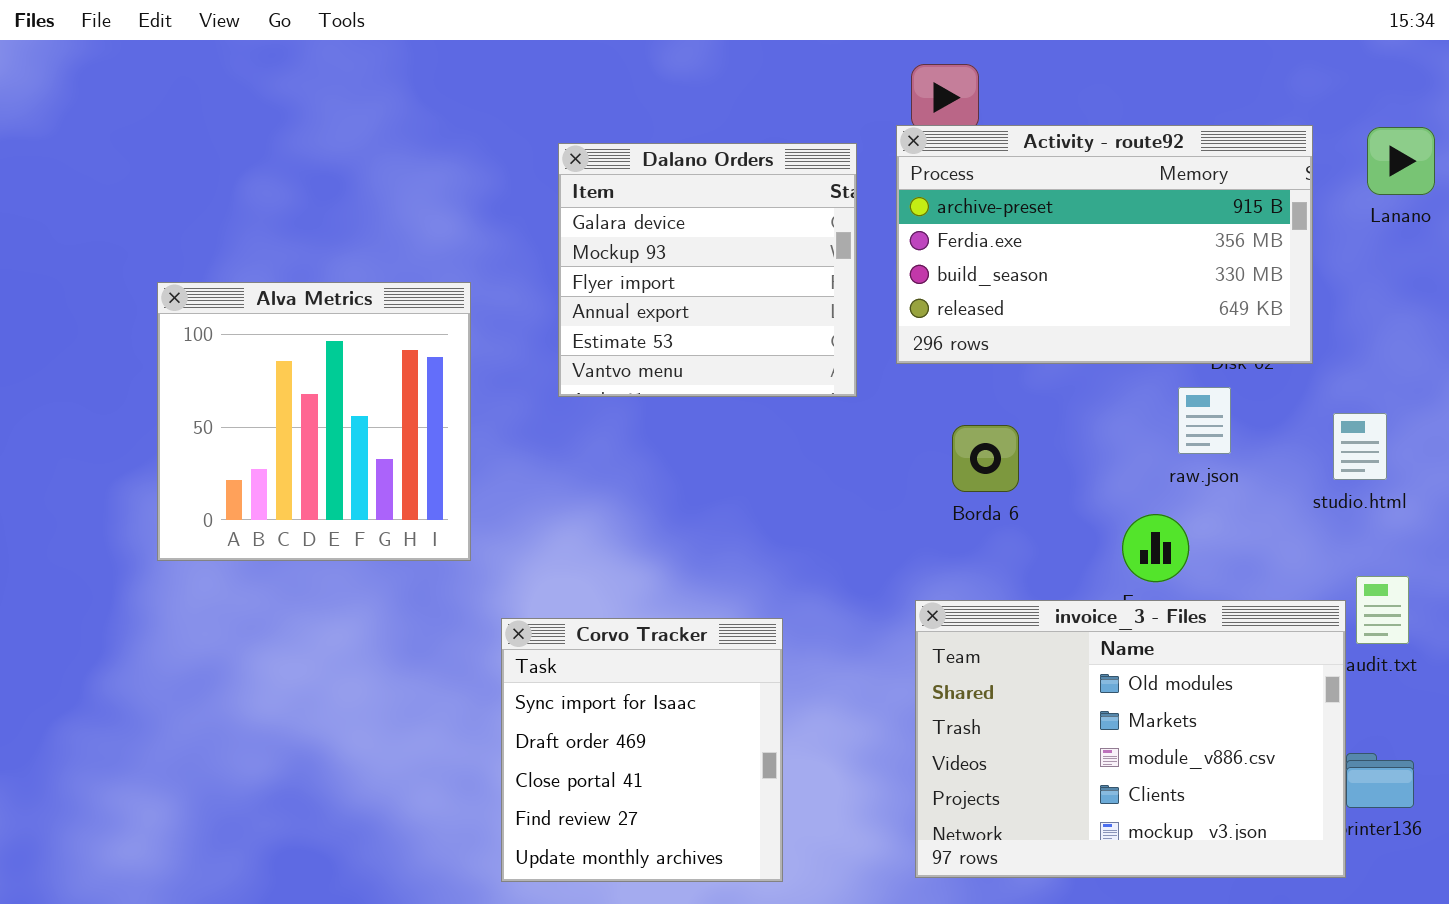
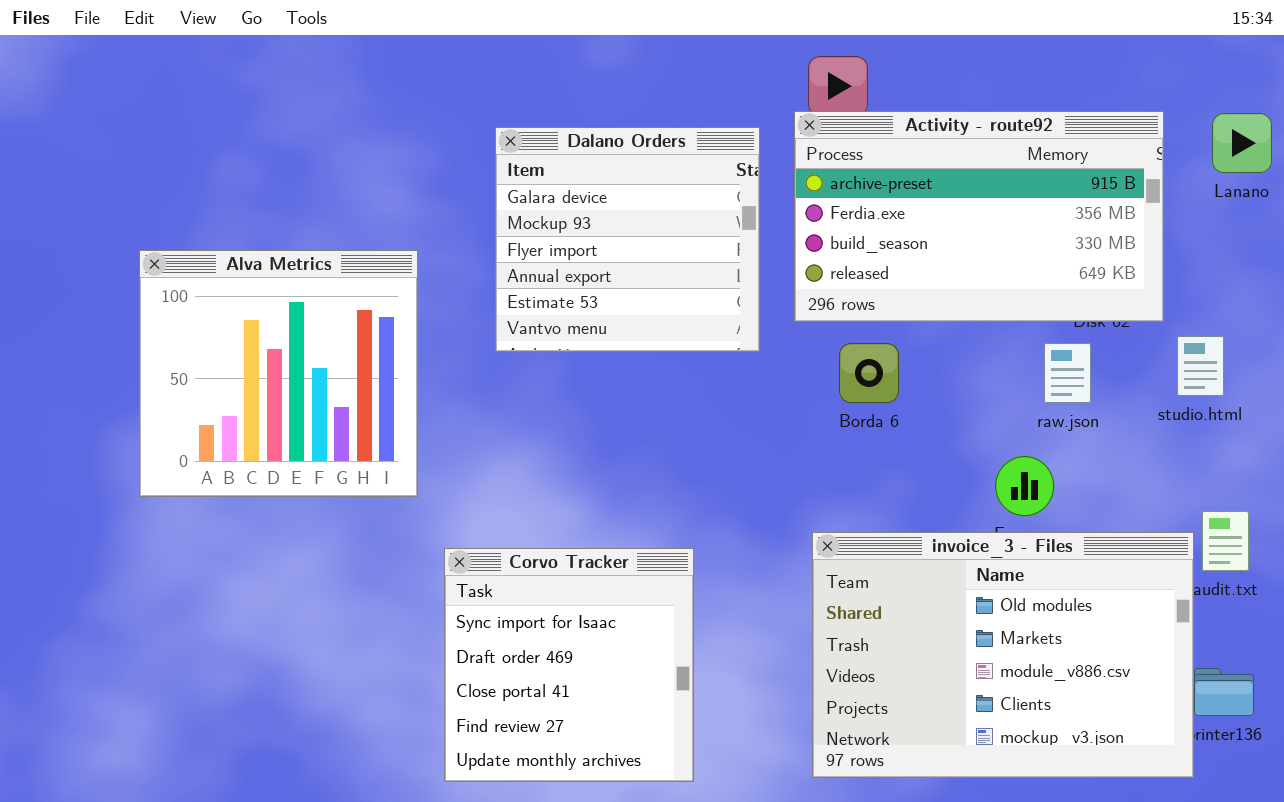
studio.html: [1333,413,1387,480] -> [1177,336,1224,396], moved
Borda 6: [952,425,1019,492] -> [839,343,899,403], moved

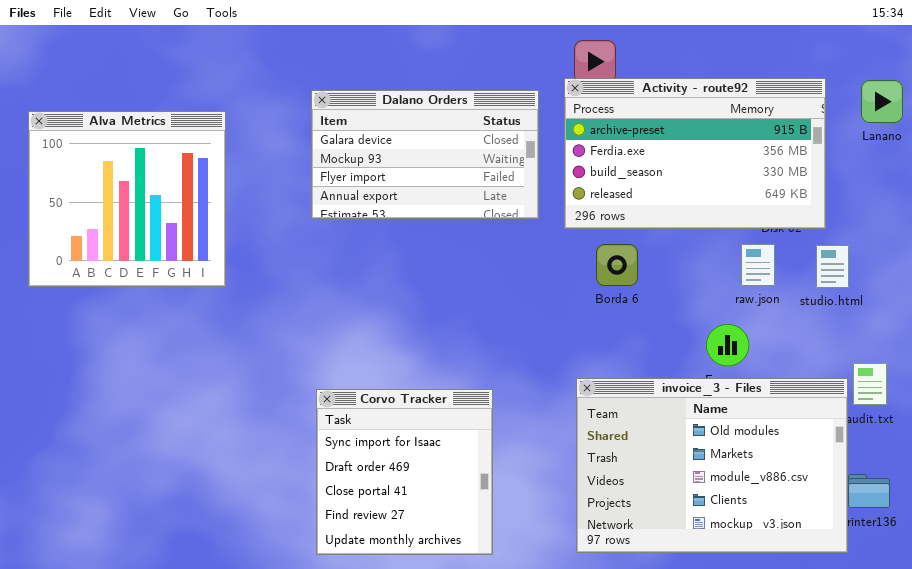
Dalano Orders: [495,127,760,352] -> [311,90,539,219], resized
Alva Metrics: [139,250,418,497] -> [28,111,226,287], moved
studio.html: [1177,336,1224,396] -> [816,245,849,288], moved

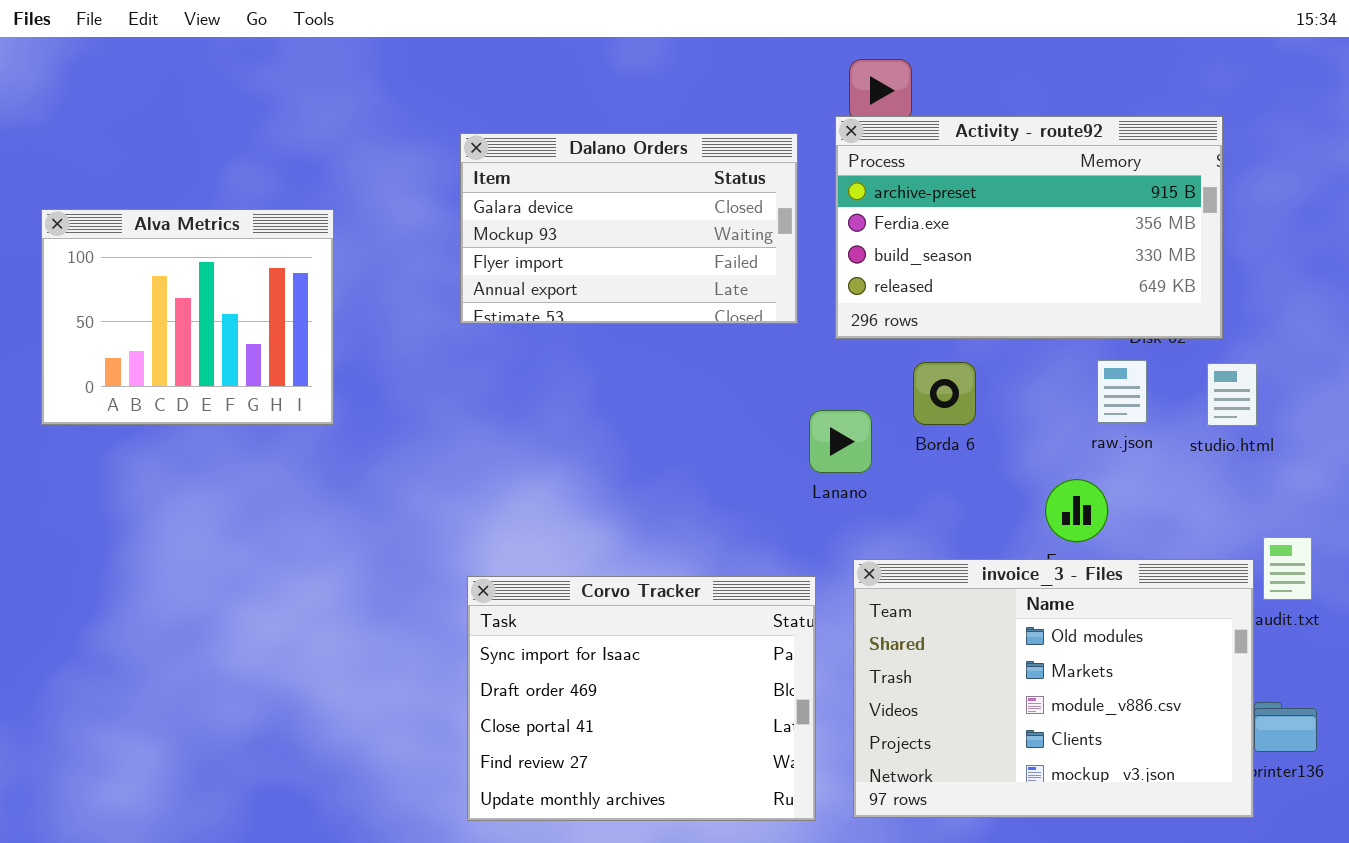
Lanano: [861,80,903,123] -> [809,410,872,473], moved
Alva Metrics: [28,111,226,287] -> [41,209,334,425], resized
Borda 6: [596,244,638,286] -> [913,362,976,425], moved
Corvo Tracker: [316,389,493,555] -> [467,576,816,821], resized

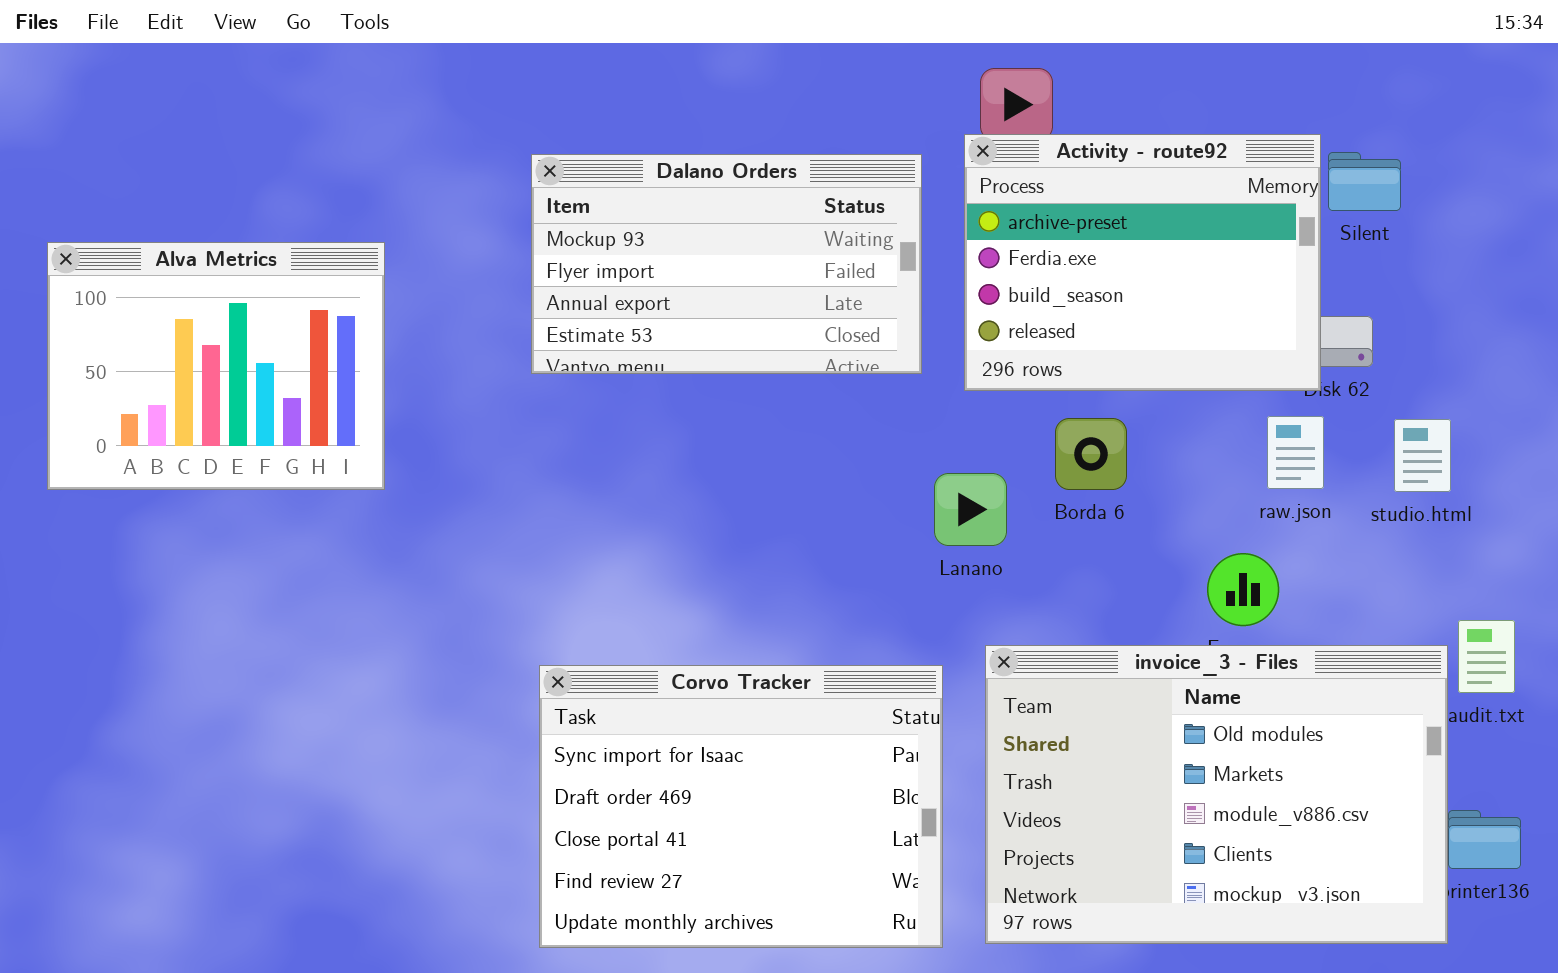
Activity - route92: [835,116,1223,339] -> [964,134,1321,391], resized
Dalano Orders: [460,133,798,324] -> [531,154,922,374], scrolled down 1 row

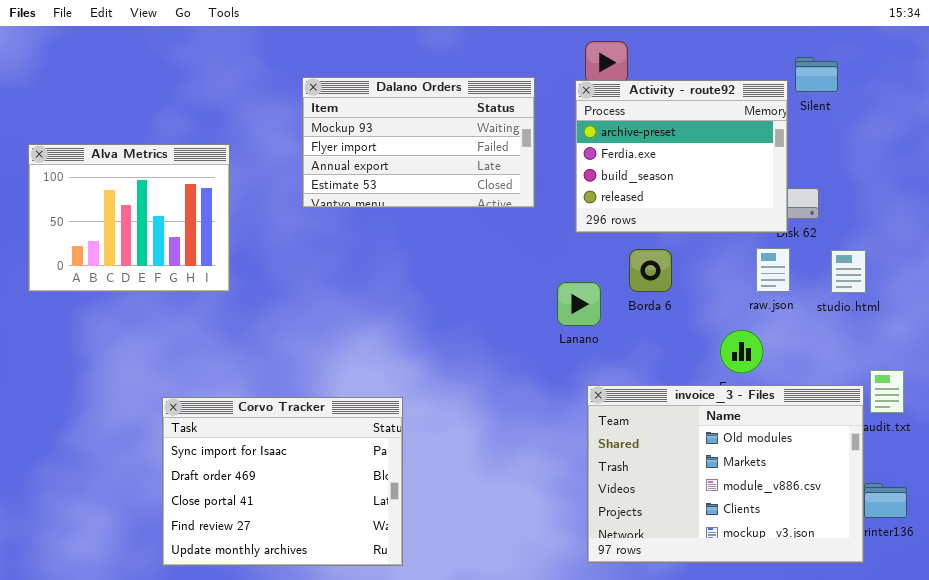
Silent: [1328,152,1401,211] -> [795,57,838,92], moved
Dalano Orders: [531,154,922,374] -> [302,77,535,208], moved
Corvo Tracker: [539,665,943,948] -> [162,397,403,566], moved

